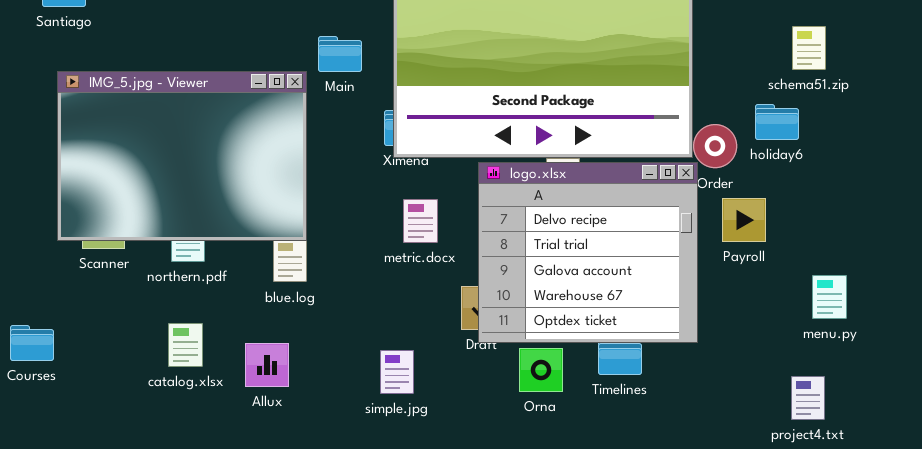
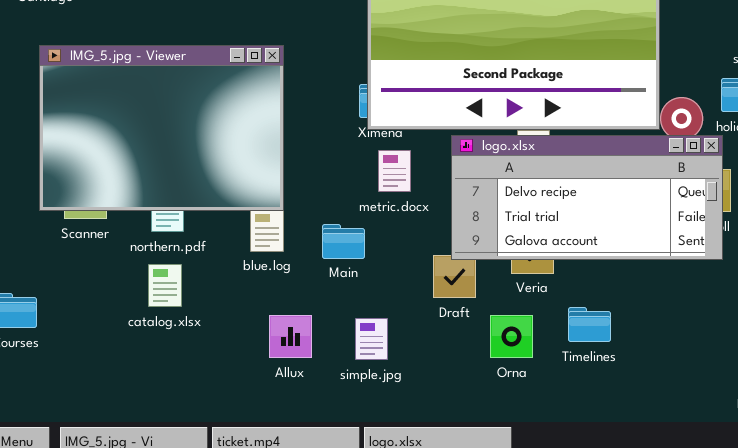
Main: [318,36,362,72] -> [322,224,365,259], moved
logo.xlsx: [478,162,698,343] -> [451,135,723,260], resized
metric.docx: [403,199,438,243] -> [378,150,411,192], moved
catalog.xlsx: [168,323,203,367] -> [148,264,182,307], moved
Allux: [245,343,289,387] -> [269,315,312,358], moved

